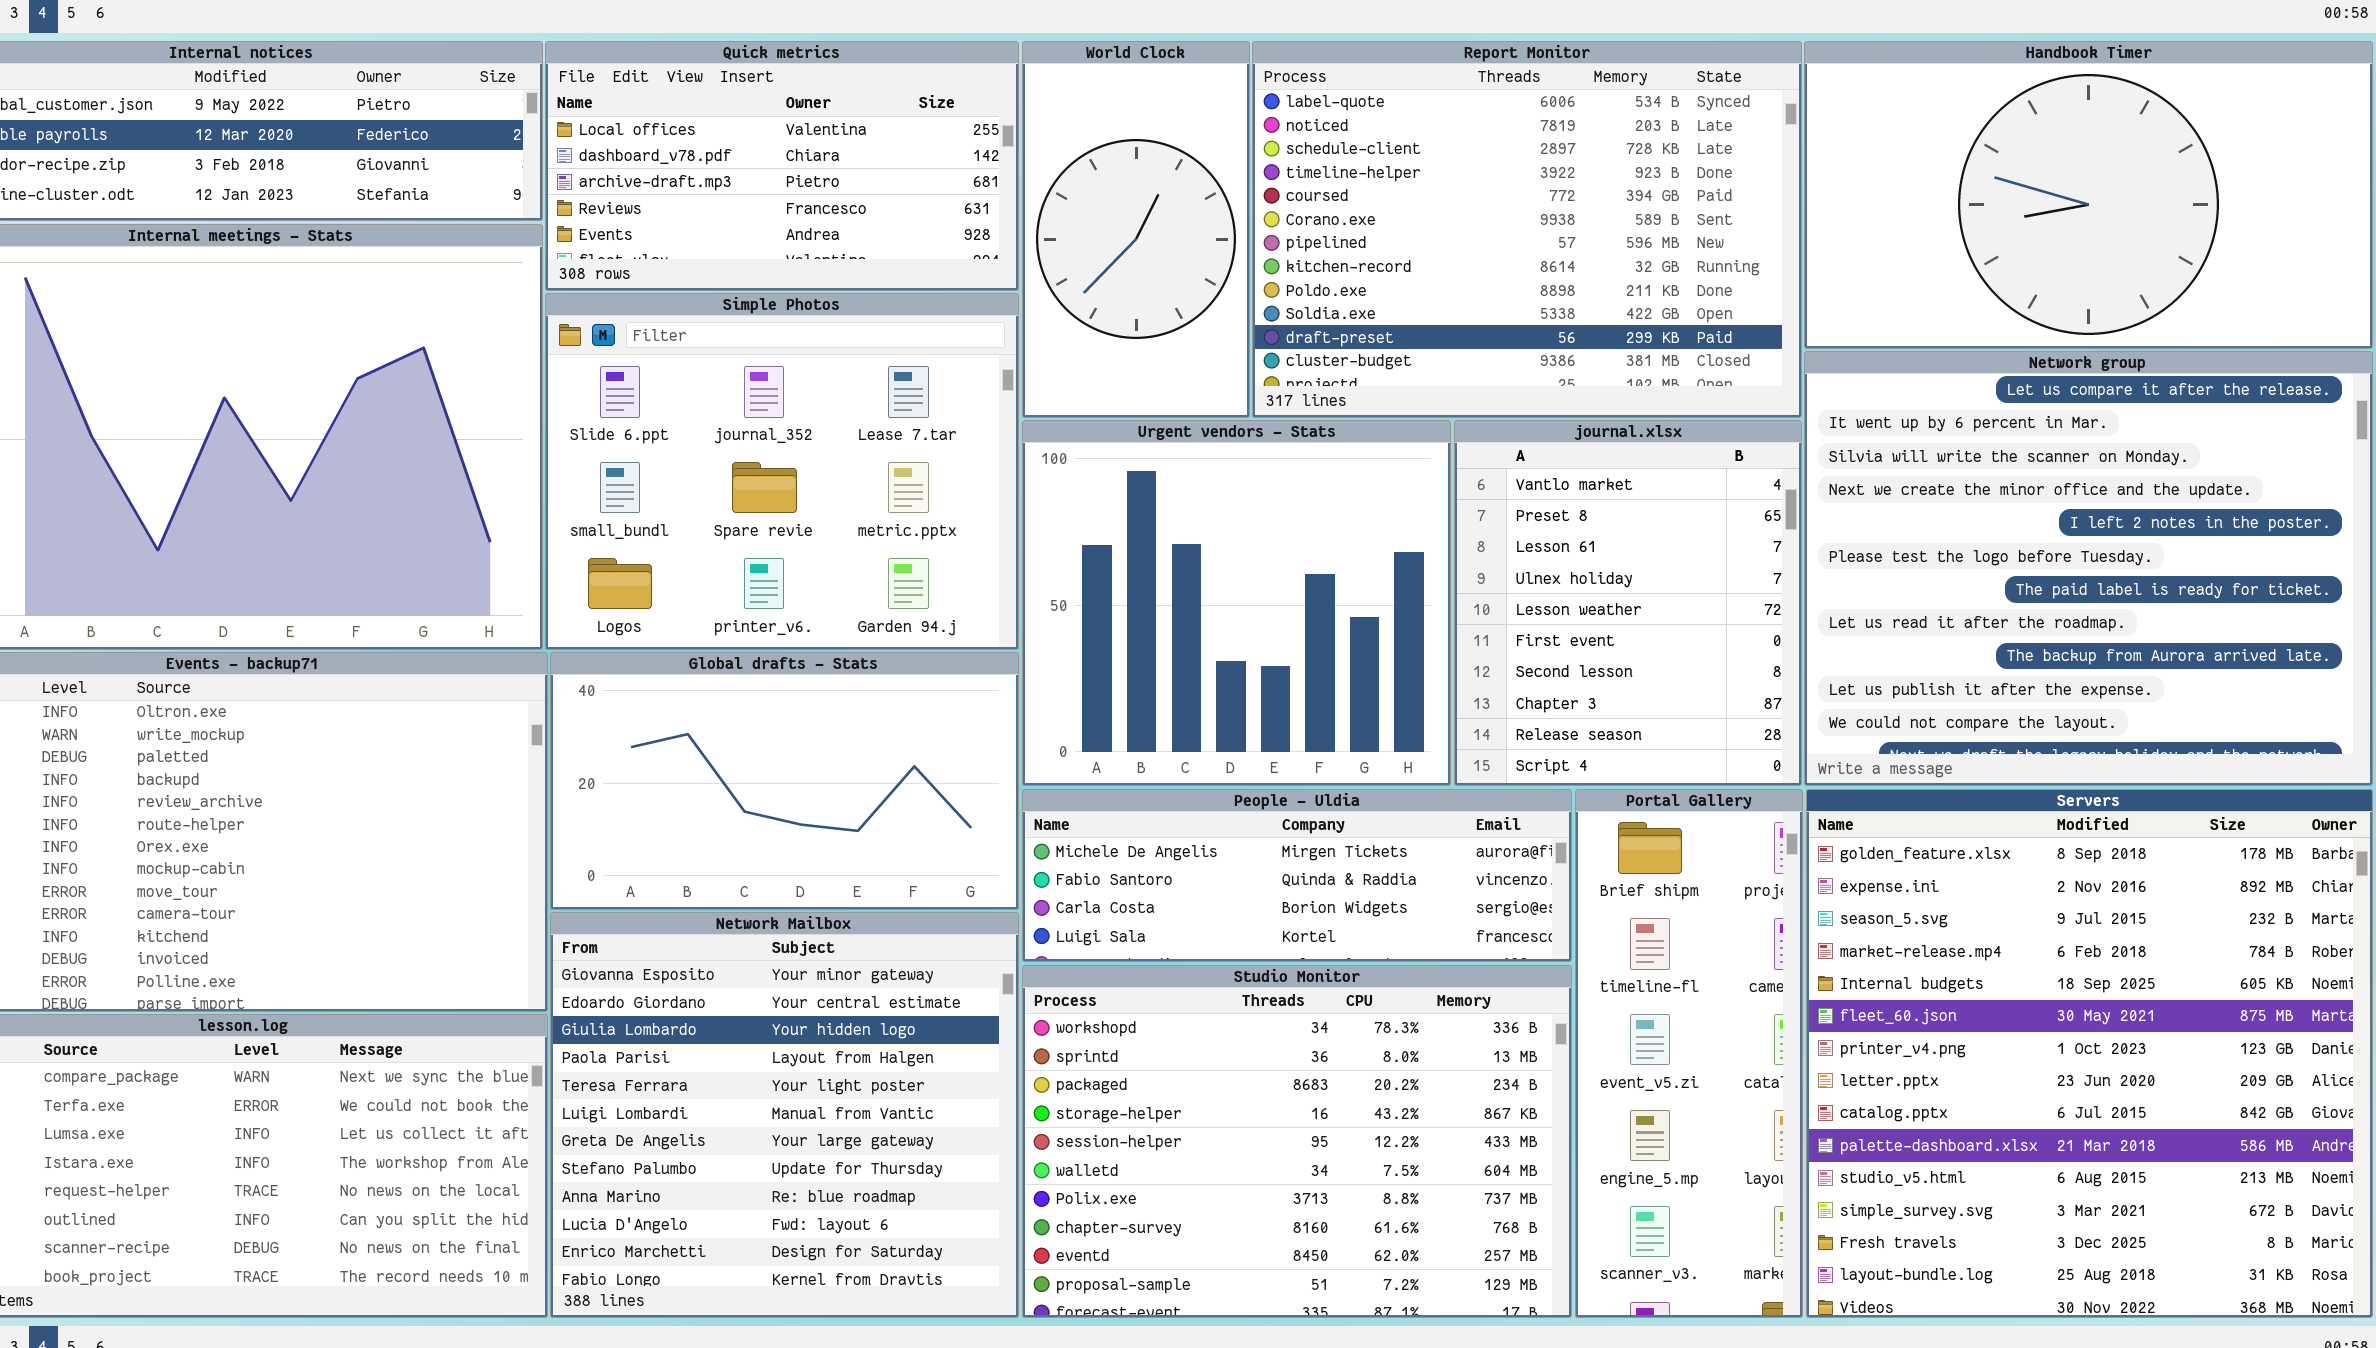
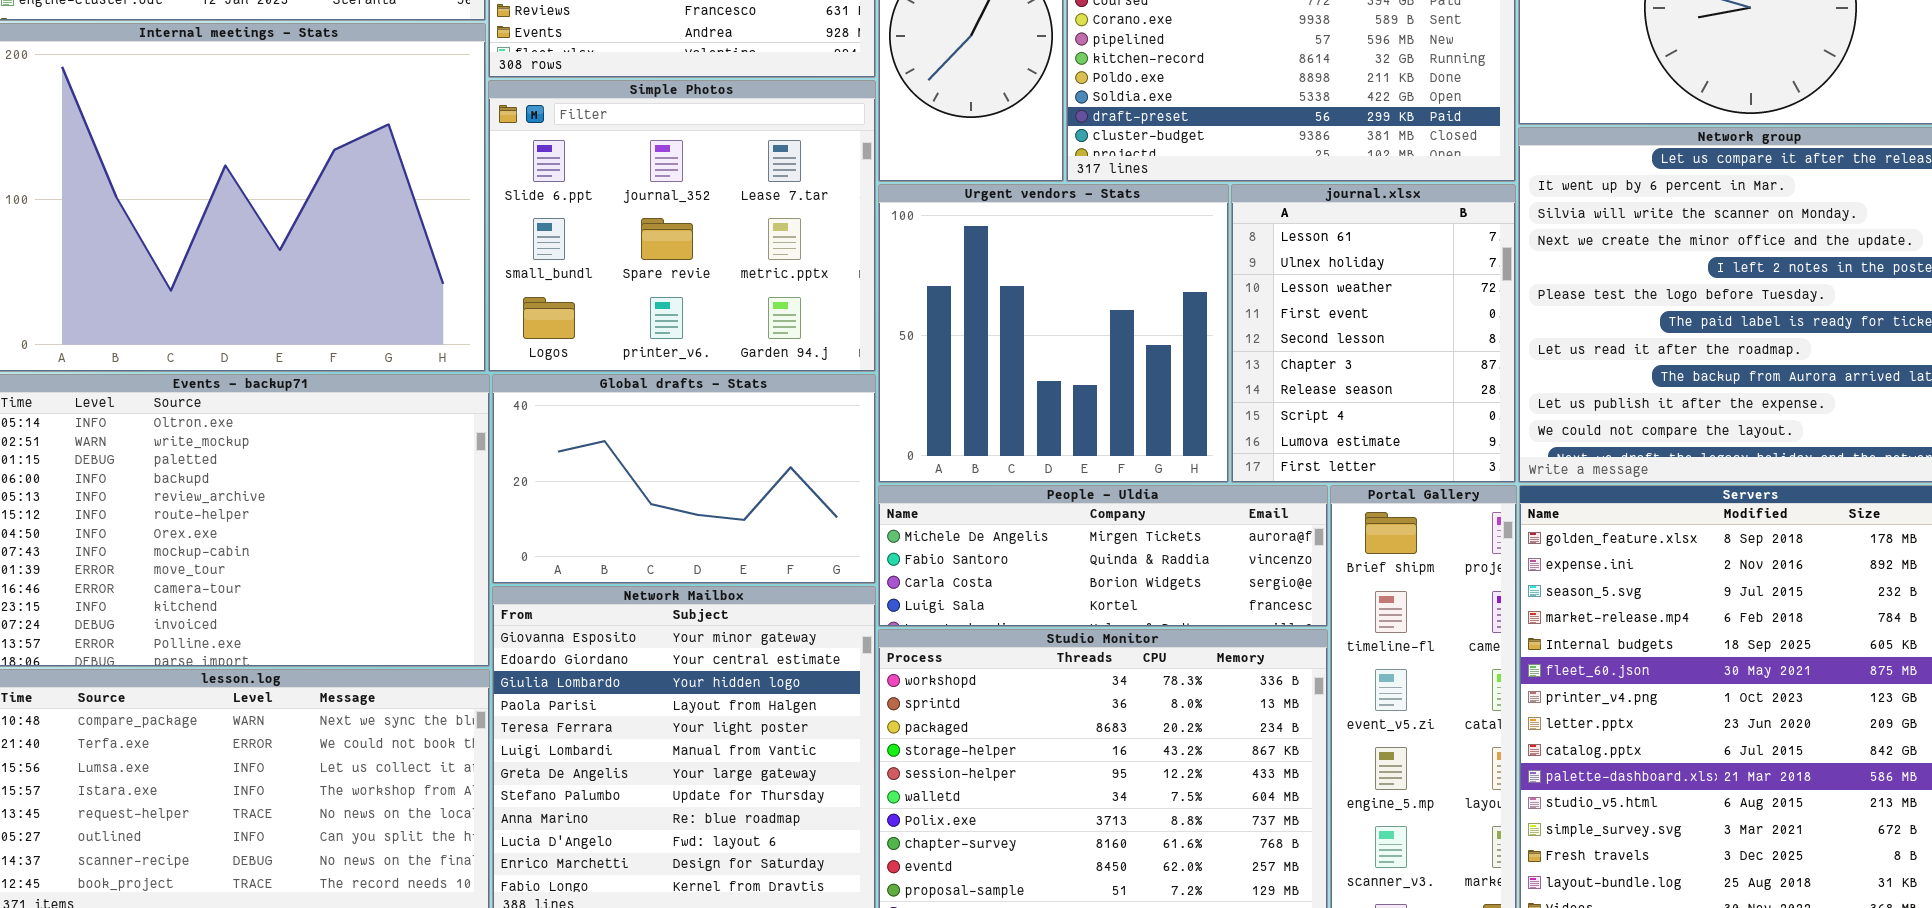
journal.xlsx: [1454,420,1802,786] -> [1231,184,1516,483], scrolled down 2 rows

